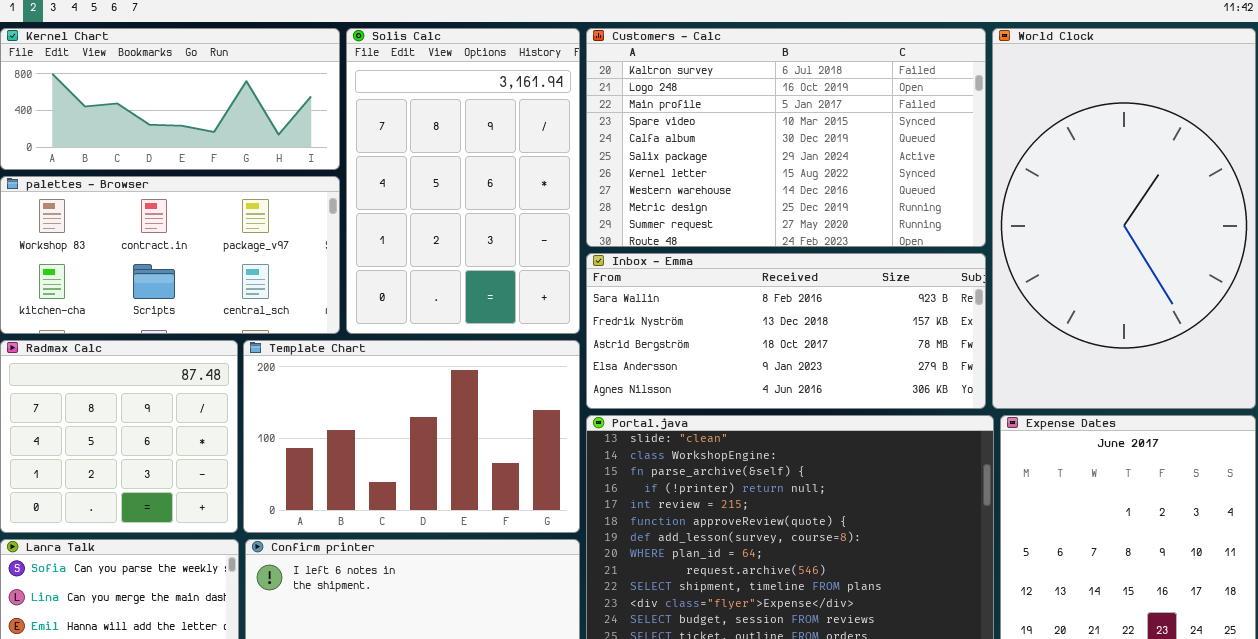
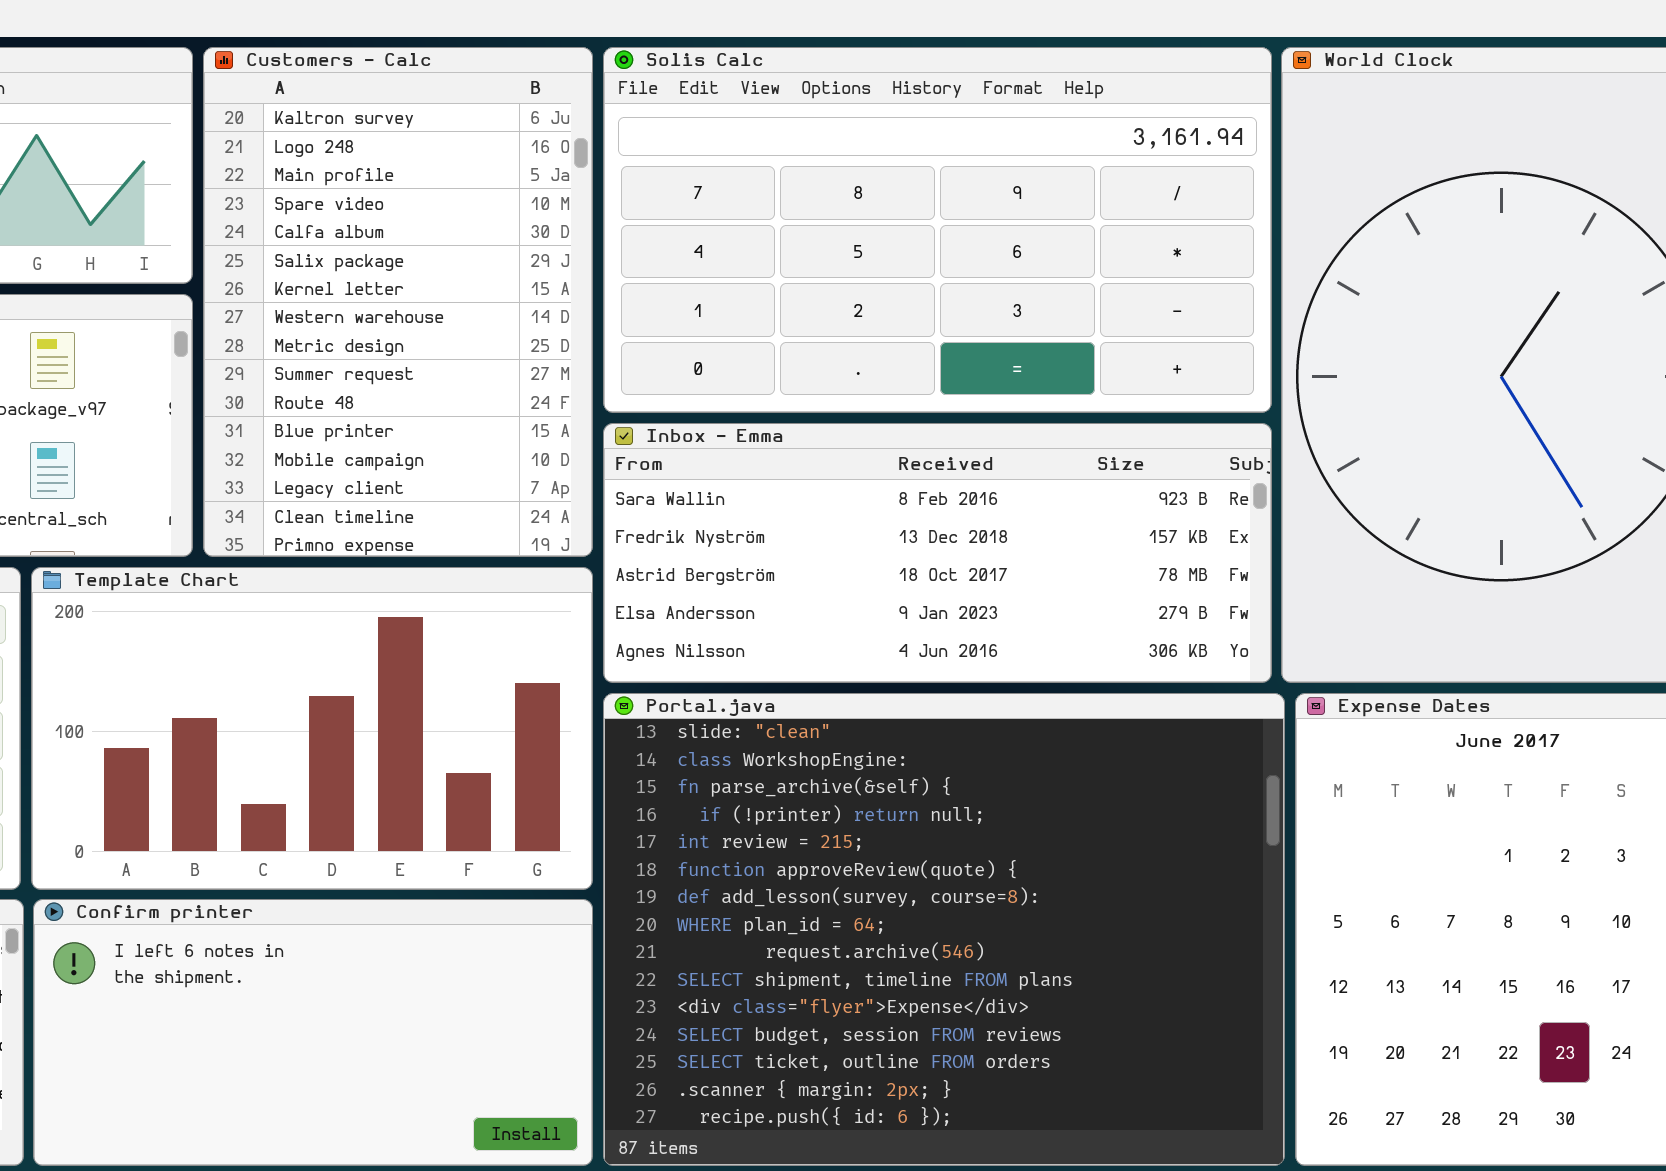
Solis Calc: [346,28,580,334] -> [603,47,1272,413], moved, resized
Customers - Calc: [586,28,986,247] -> [203,47,593,557], moved, resized

